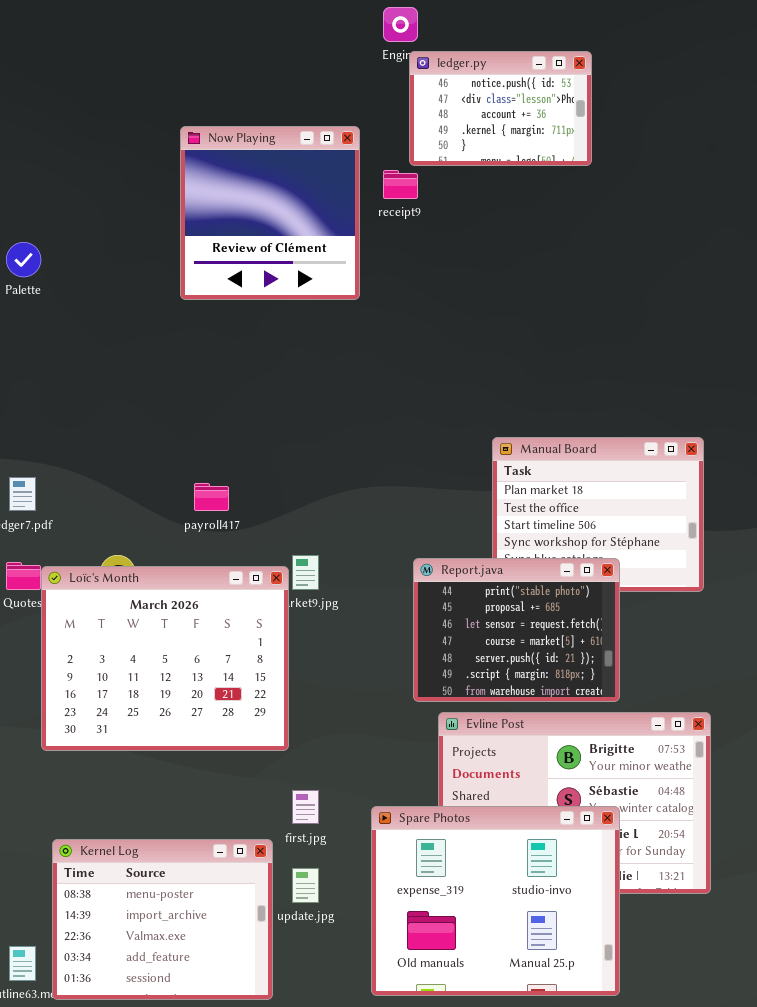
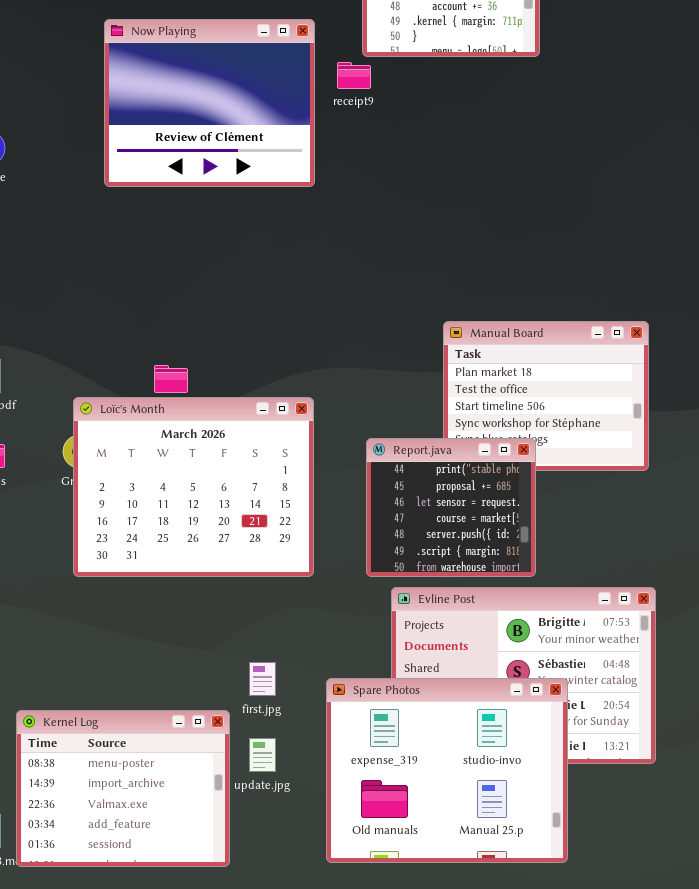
Now Playing: [180,126,360,300] -> [104,19,315,187], resized
Report.java: [413,558,620,702] -> [366,438,536,577], resized
Loïc's Month: [41,566,289,751] -> [73,397,314,577], moved

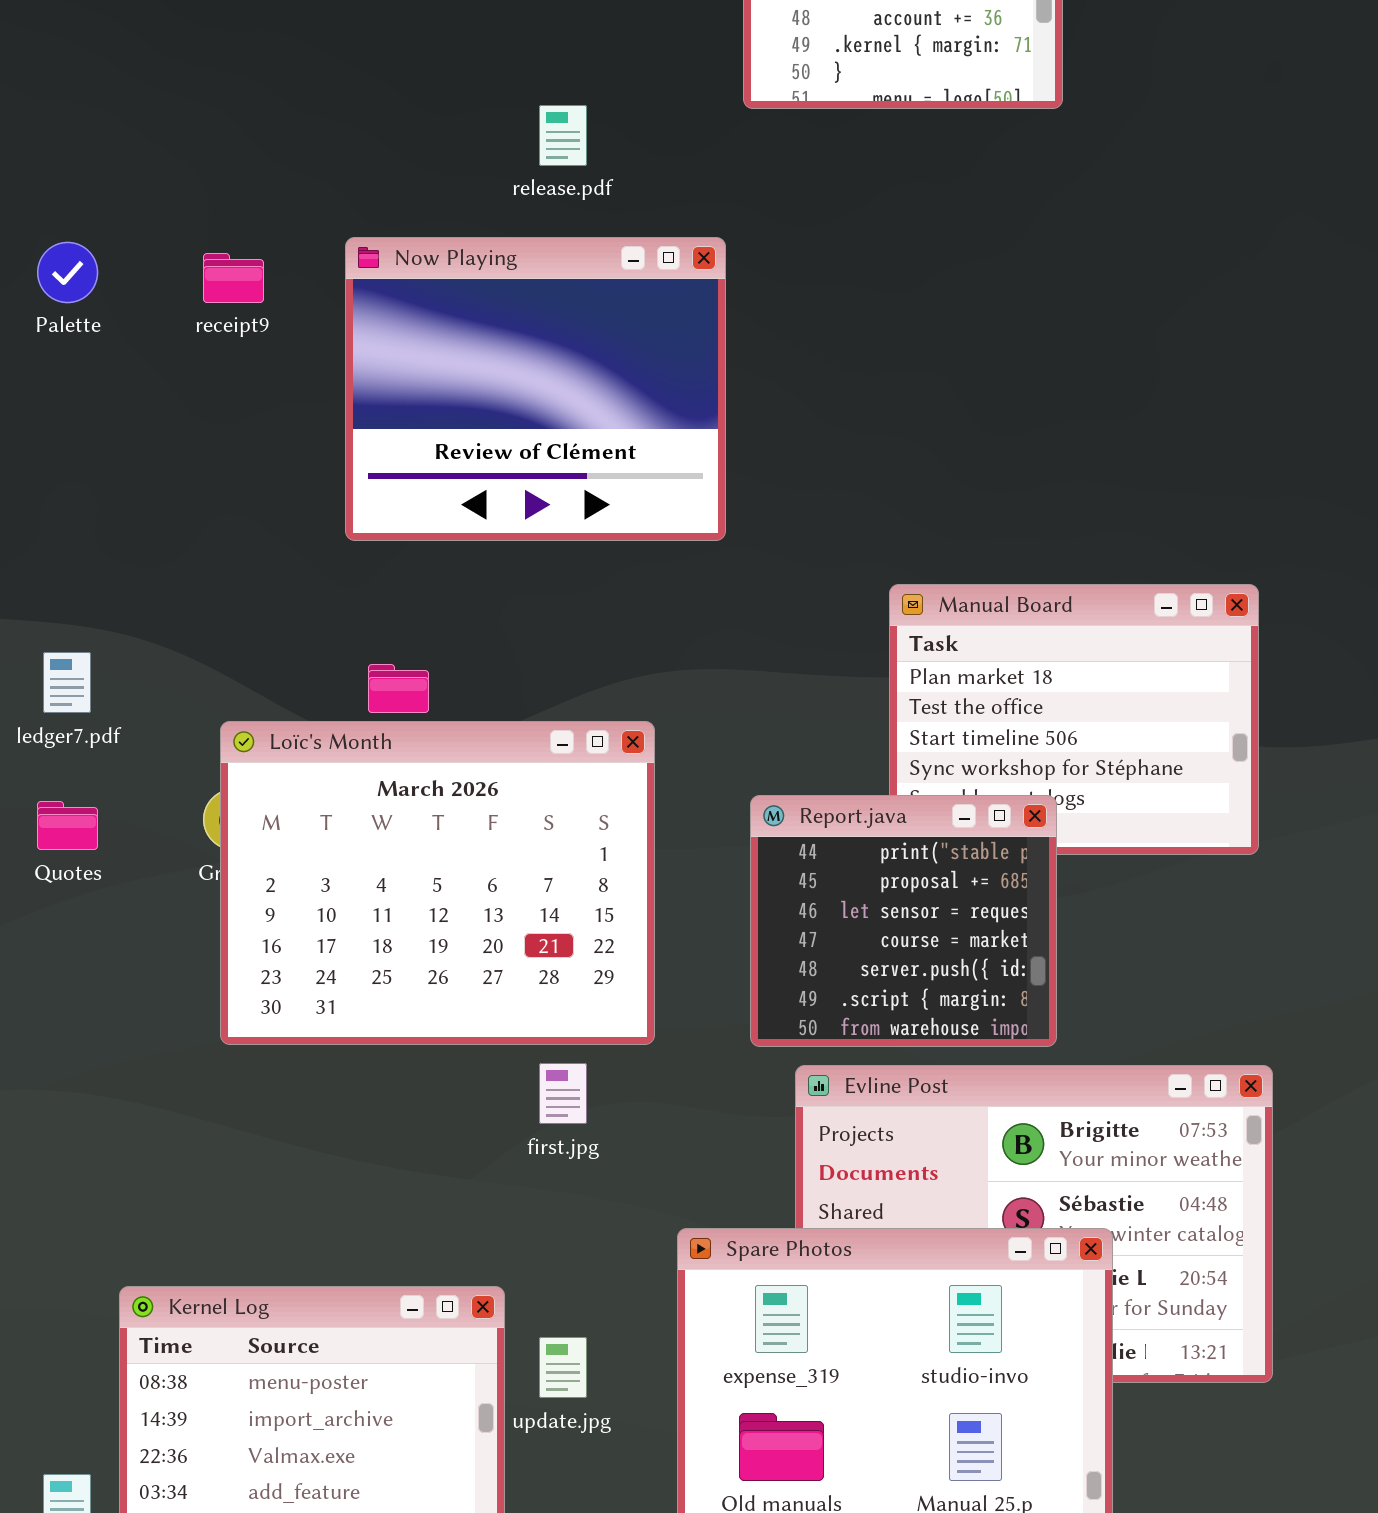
Now Playing: [104,19,315,187] -> [345,237,726,541], moved
receipt9: [337,62,371,89] -> [203,253,264,303], moved
first.jpg: [249,662,276,696] -> [539,1063,587,1124], moved

